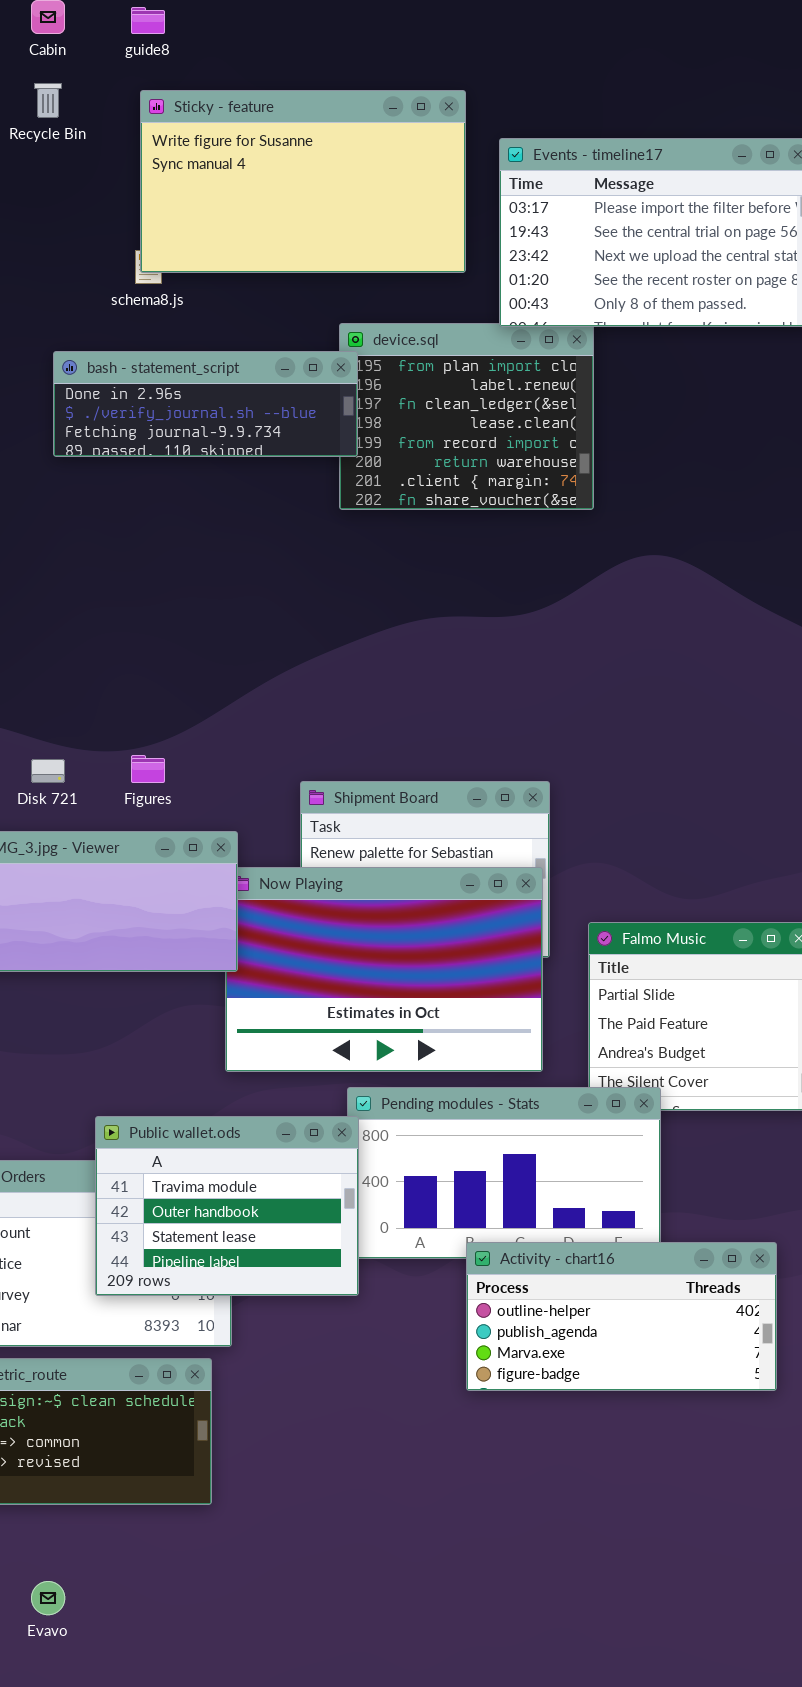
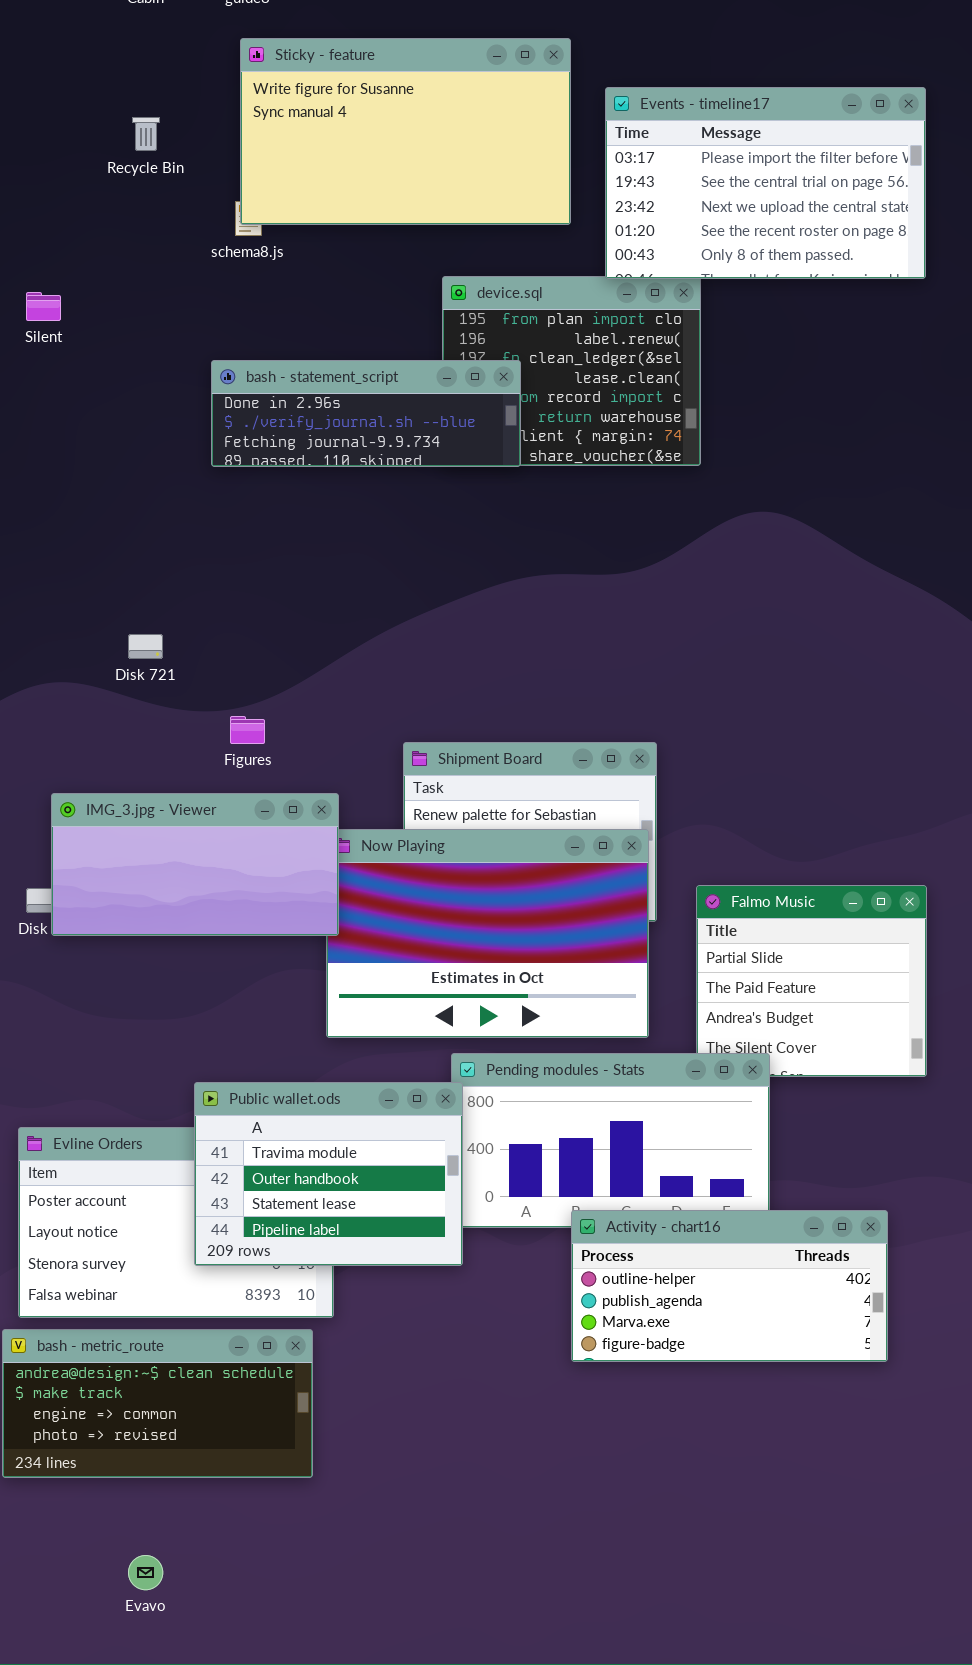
Recycle Bin: [34,83,62,118] -> [132,117,160,151], moved
bash - statement_script: [53,351,358,457] -> [211,360,521,467], moved
Disk 721: [31,759,65,783] -> [128,634,163,659], moved

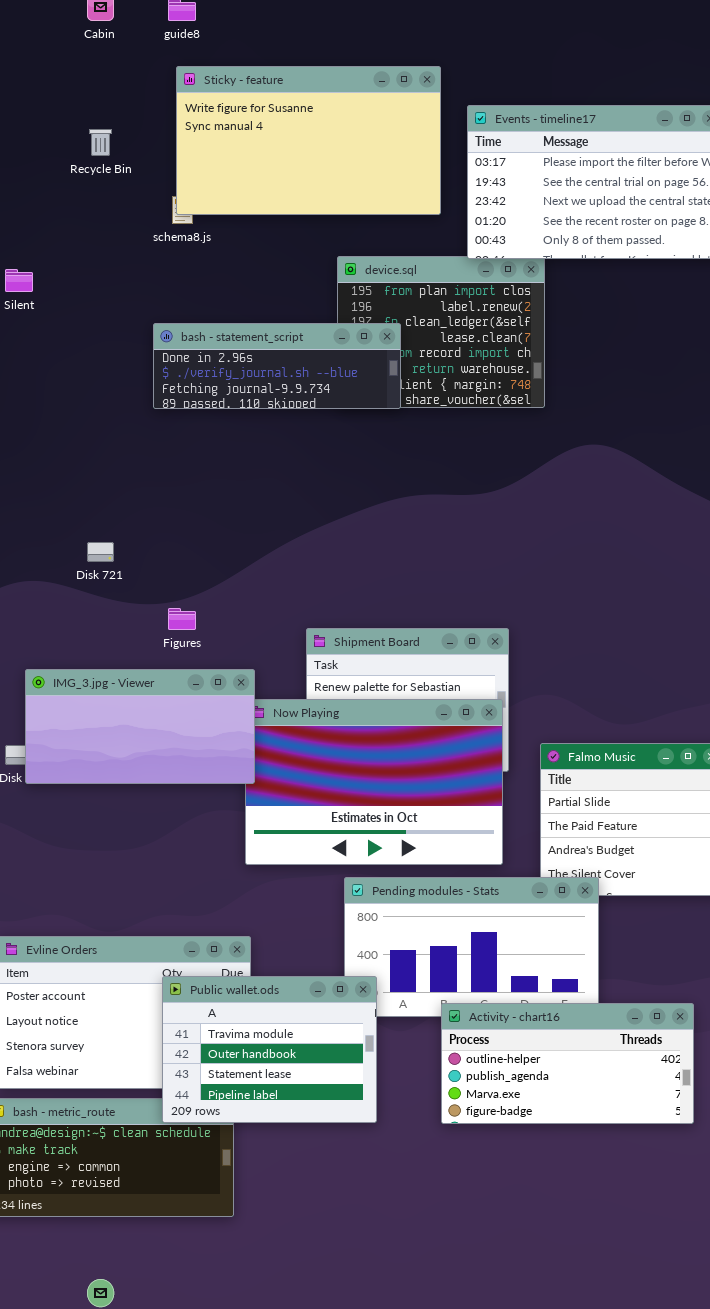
Public wallet.ods: [194,1082,463,1266] -> [162,976,377,1123], moved

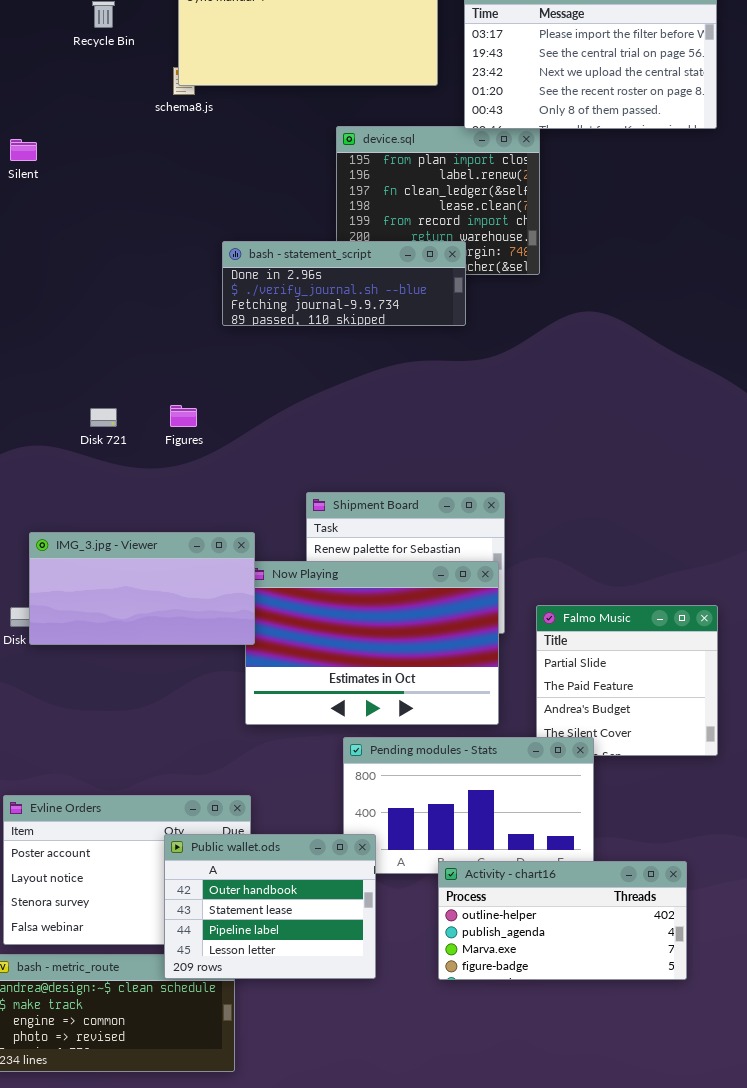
bash - statement_script: [153,323,401,409] -> [222,241,466,326], moved
Figures: [168,608,196,630] -> [170,405,197,427], moved
Public wallet.ods: [162,976,377,1123] -> [164,834,376,979], scrolled down 1 row

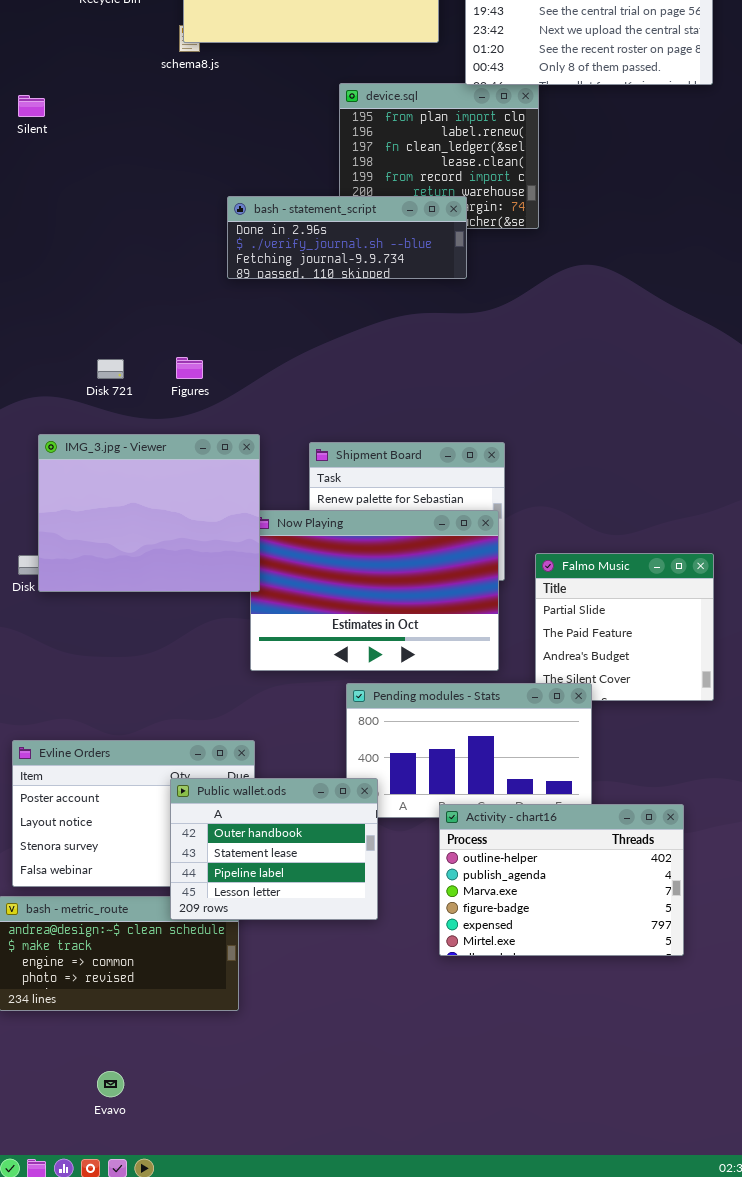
IMG_3.jpg - Viewer: [29,532,255,645] -> [38,434,260,592], resized
Activity - chart16: [438,861,687,980] -> [439,804,684,956], resized

